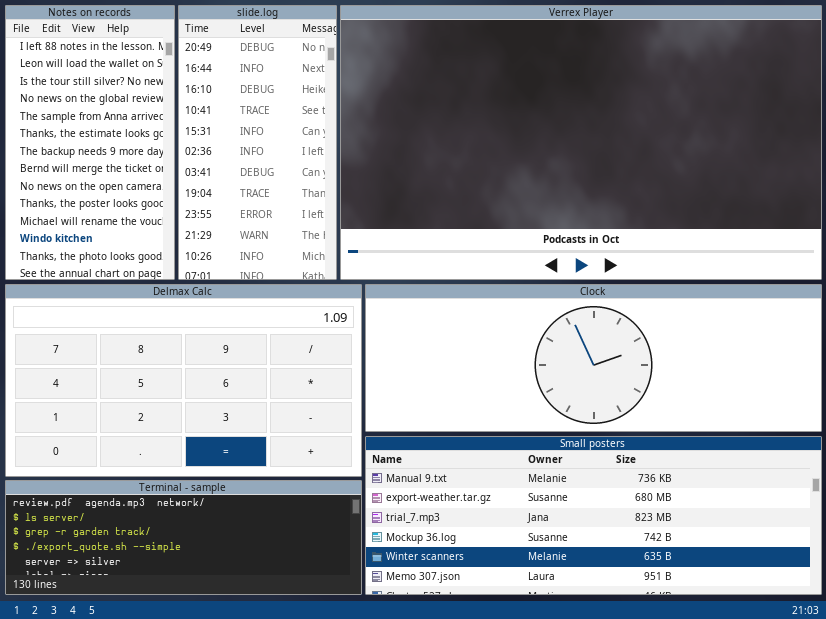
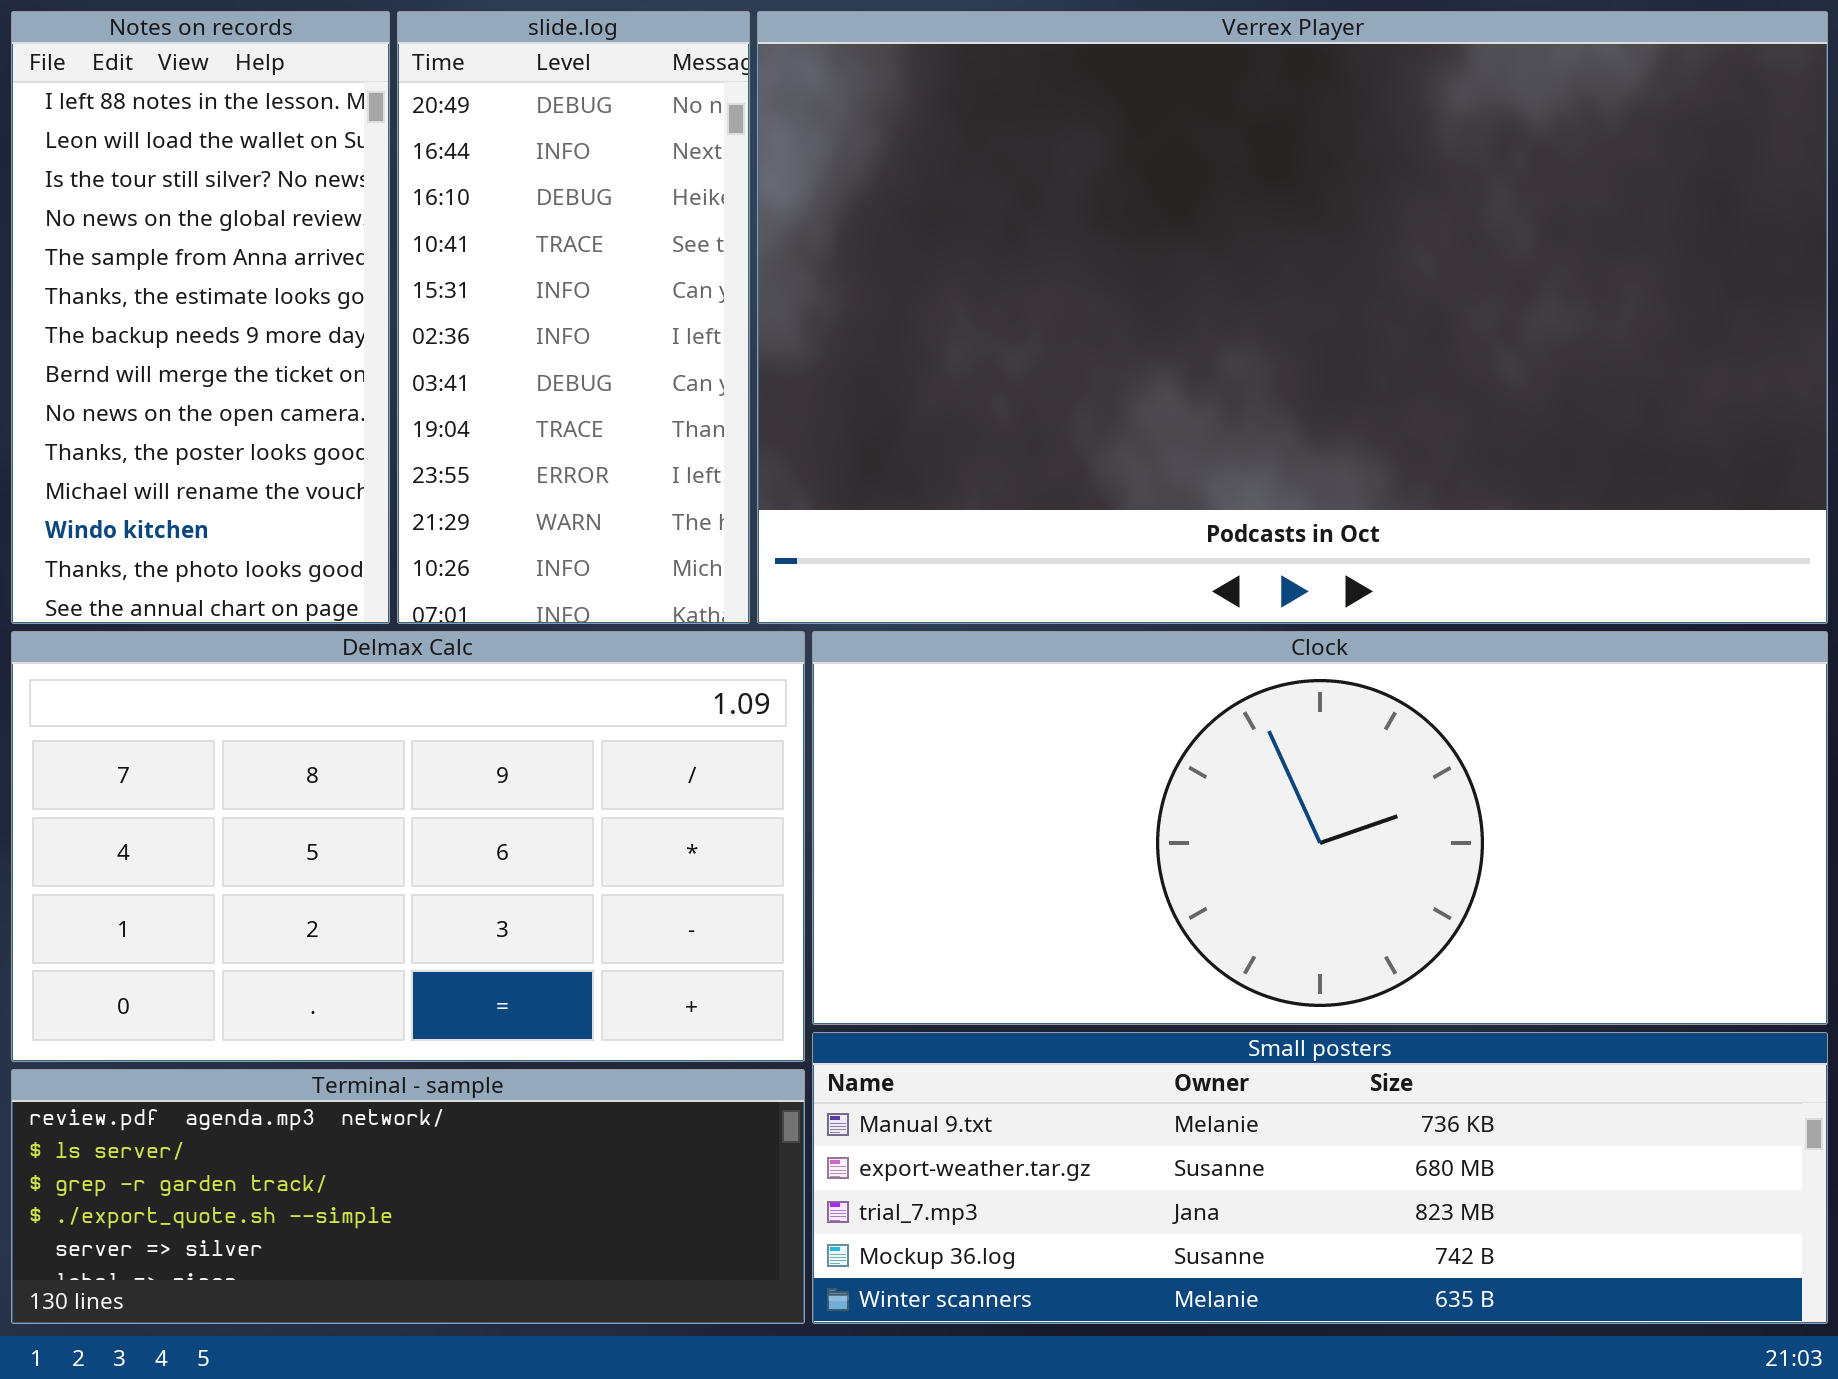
Clock: [365,284,822,432] -> [812,631,1828,1025], resized
Small posters: [365,436,822,595] -> [812,1032,1828,1324], resized

